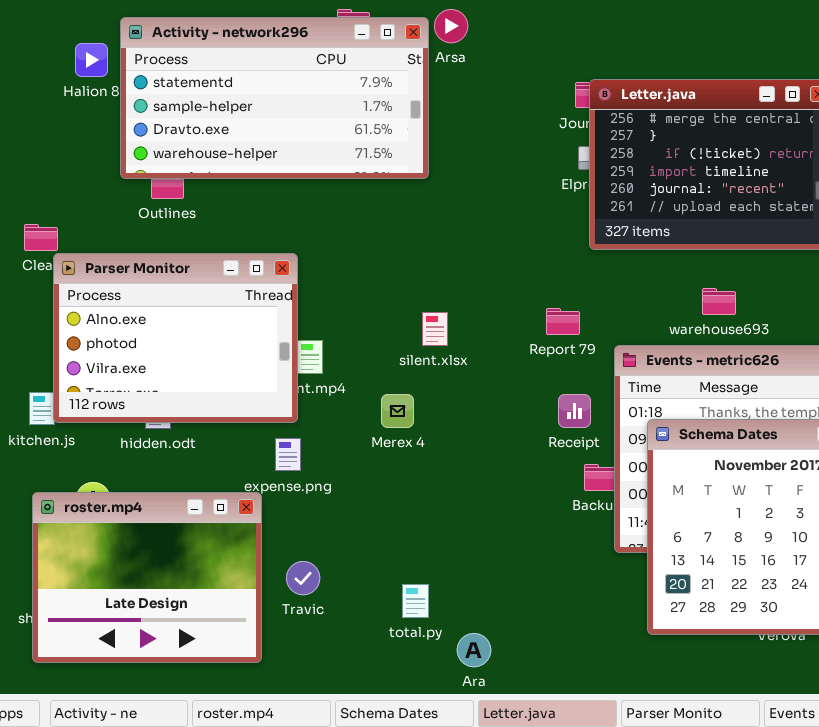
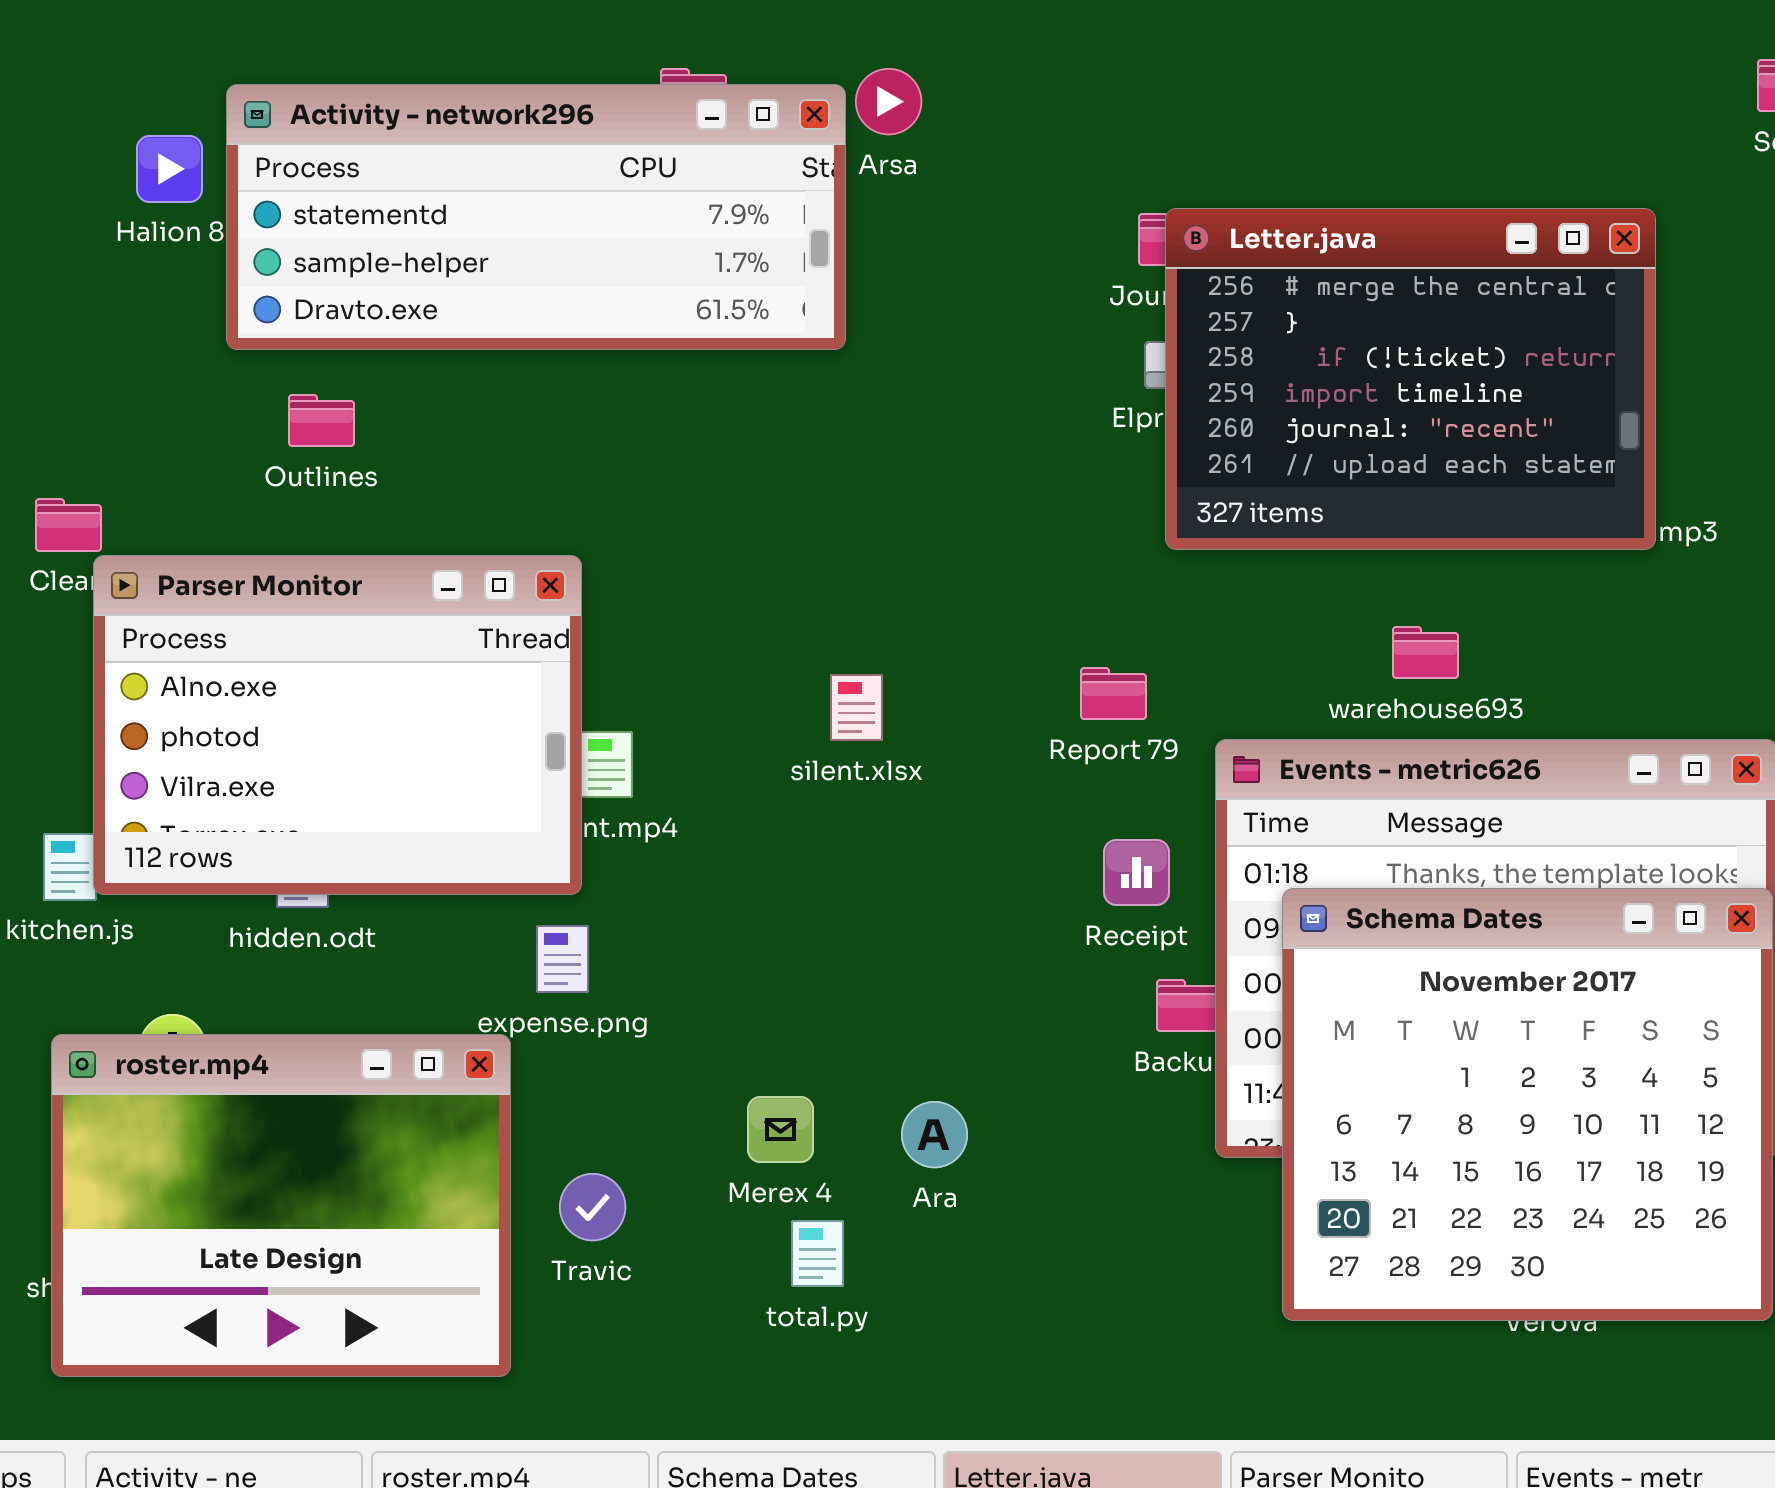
Activity - network296: [120,17,429,179] -> [226,84,846,350], resized
Merex 4: [381,394,414,428] -> [747,1096,814,1163], moved
Ara: [457,633,491,667] -> [901,1101,968,1168], moved

